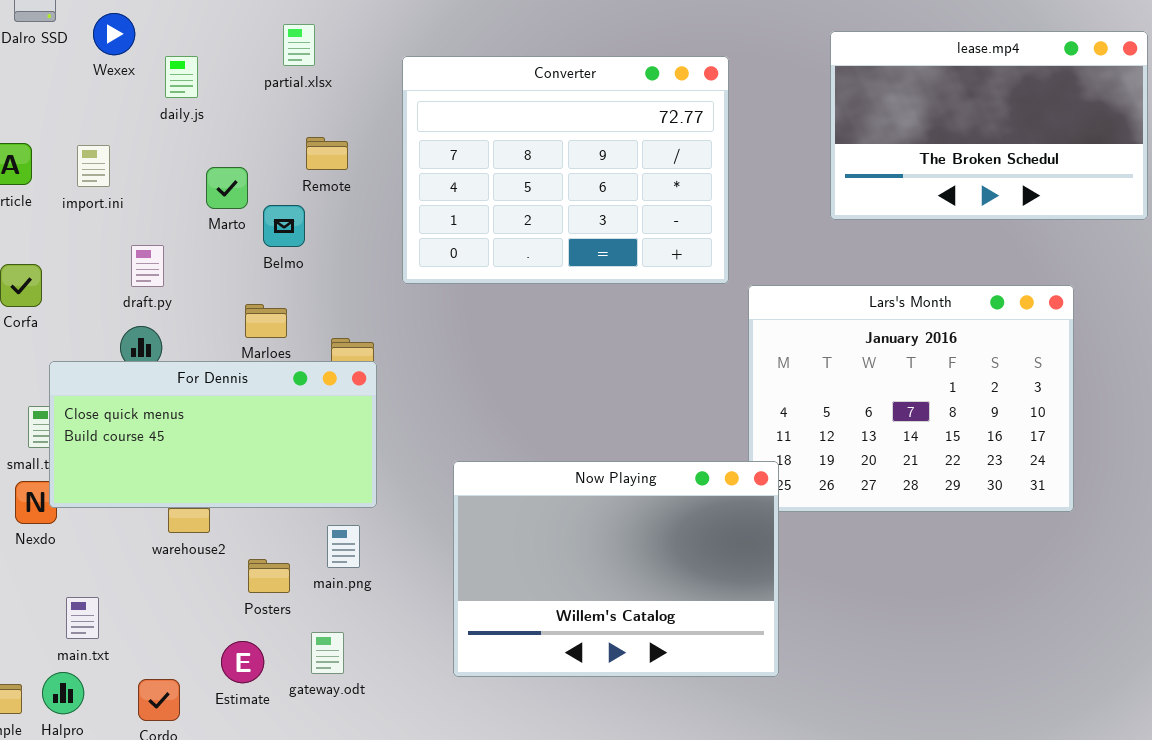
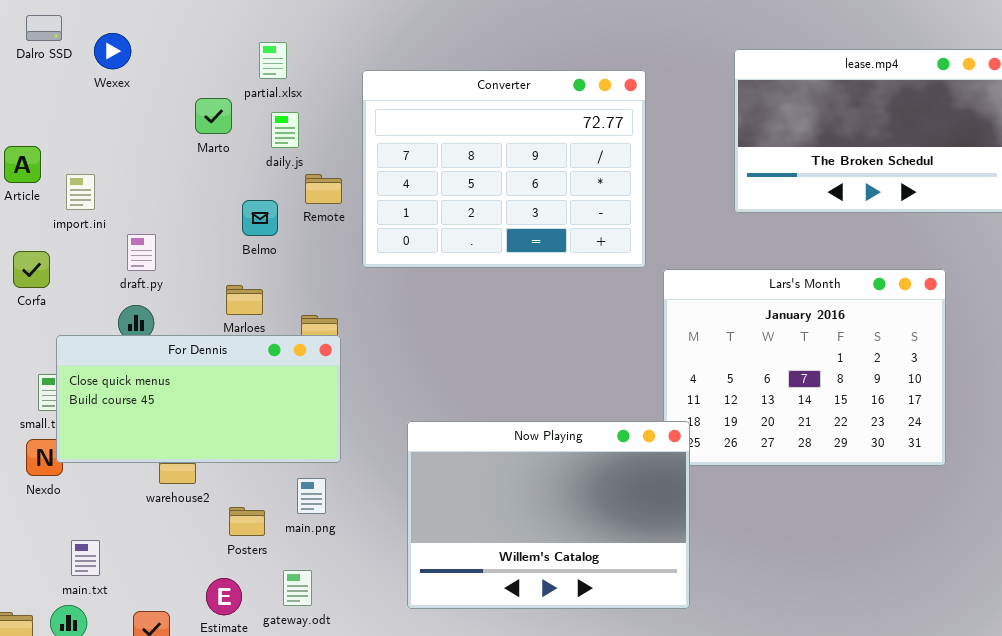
daily.js: [165,56,198,98] -> [271,112,299,148], moved
Remote: [306,137,348,170] -> [305,174,342,204], moved
import.ini: [77,145,110,187] -> [66,174,95,210], moved
Marto: [206,167,248,209] -> [195,98,232,134], moved

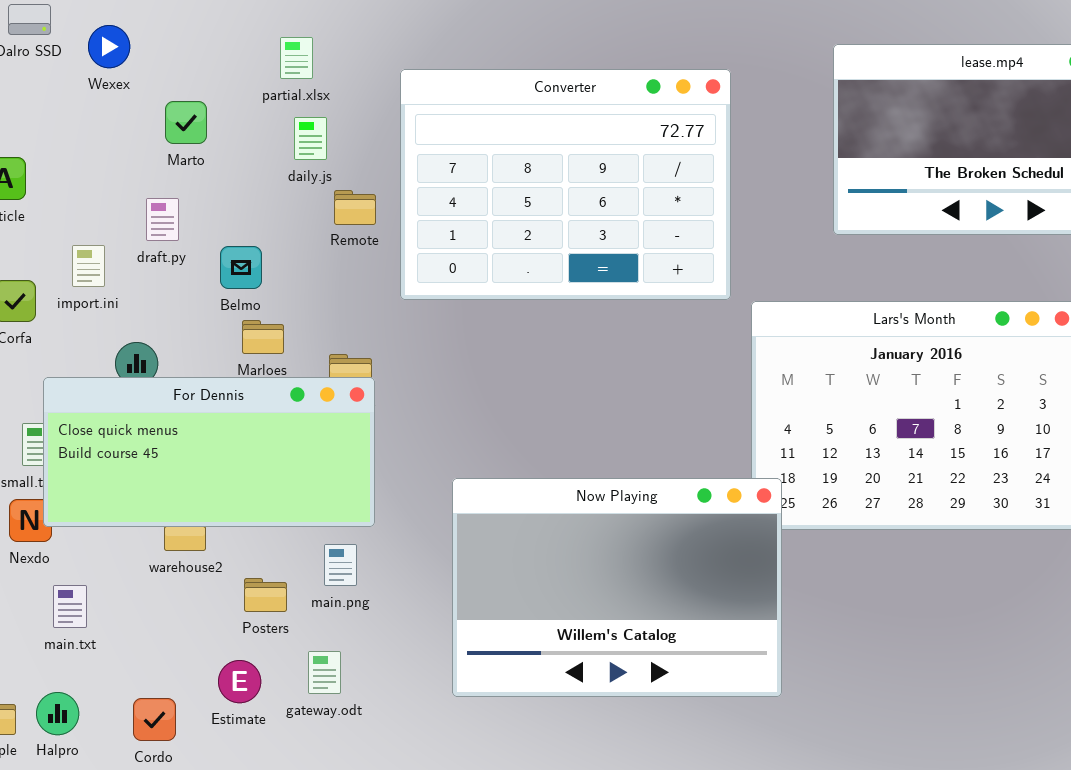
Marto: [195,98,232,134] -> [165,101,207,144], moved
import.ini: [66,174,95,210] -> [72,245,105,287], moved
Belmo: [242,200,278,236] -> [220,246,262,289], moved
draft.py: [127,234,156,271] -> [146,198,179,241], moved
main.txt: [71,540,100,576] -> [53,585,87,628], moved

